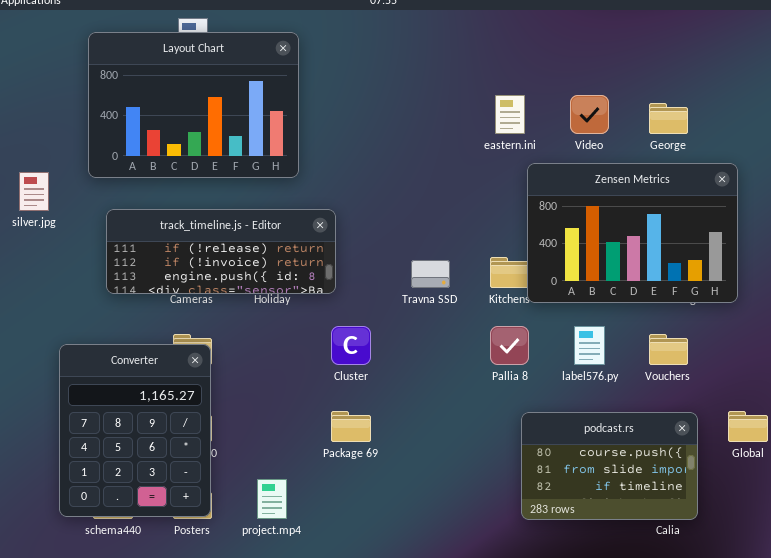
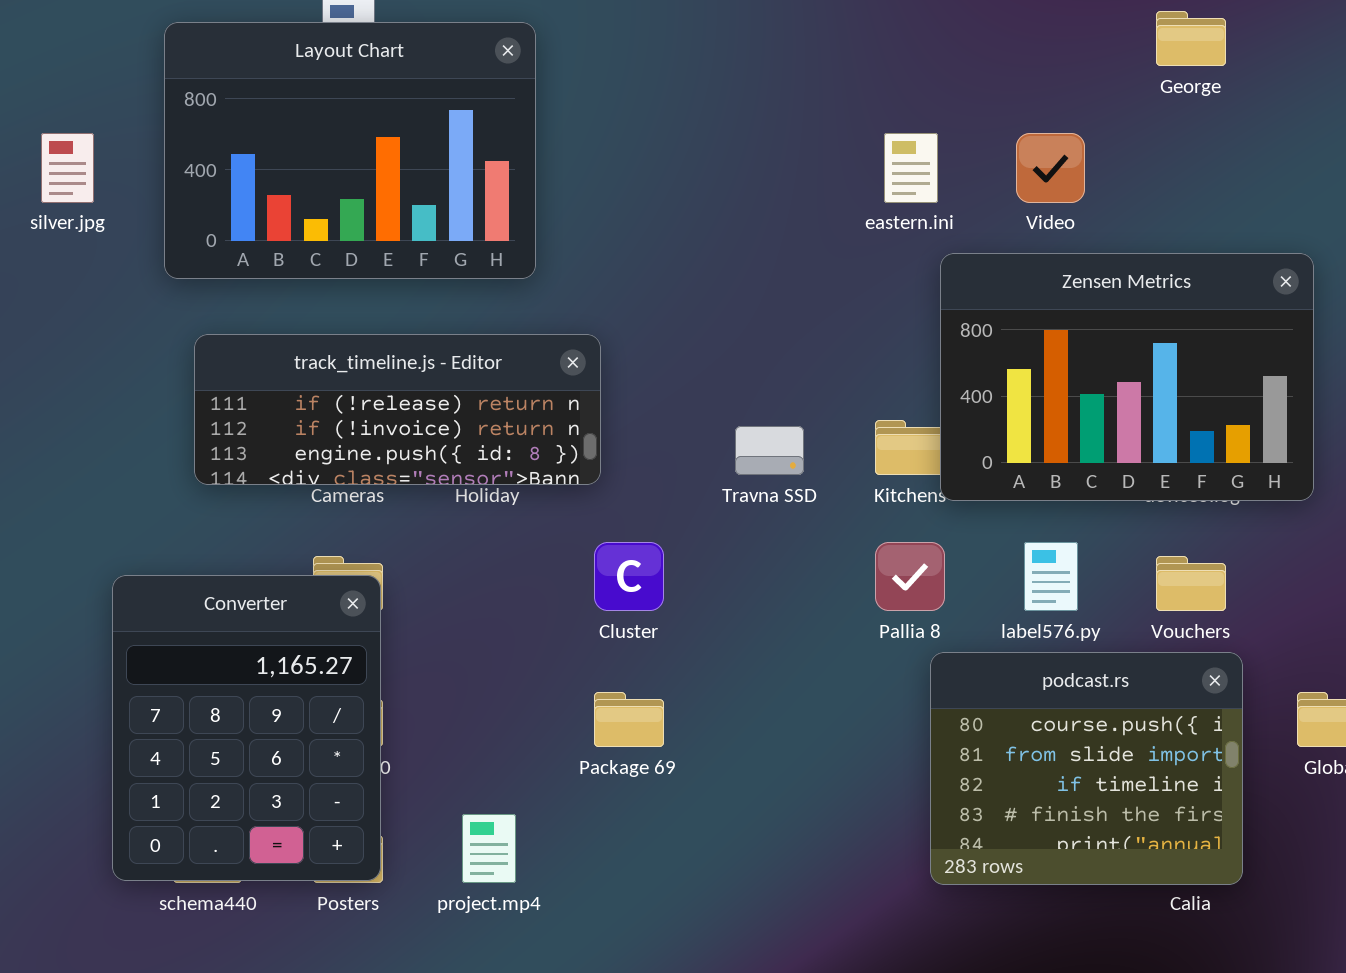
George: [649,103,688,134] -> [1156,11,1226,66], moved
silver.jpg: [19,172,49,211] -> [41,133,94,203], moved
podcast.rs: [521,412,698,520] -> [930,652,1243,885], resized

